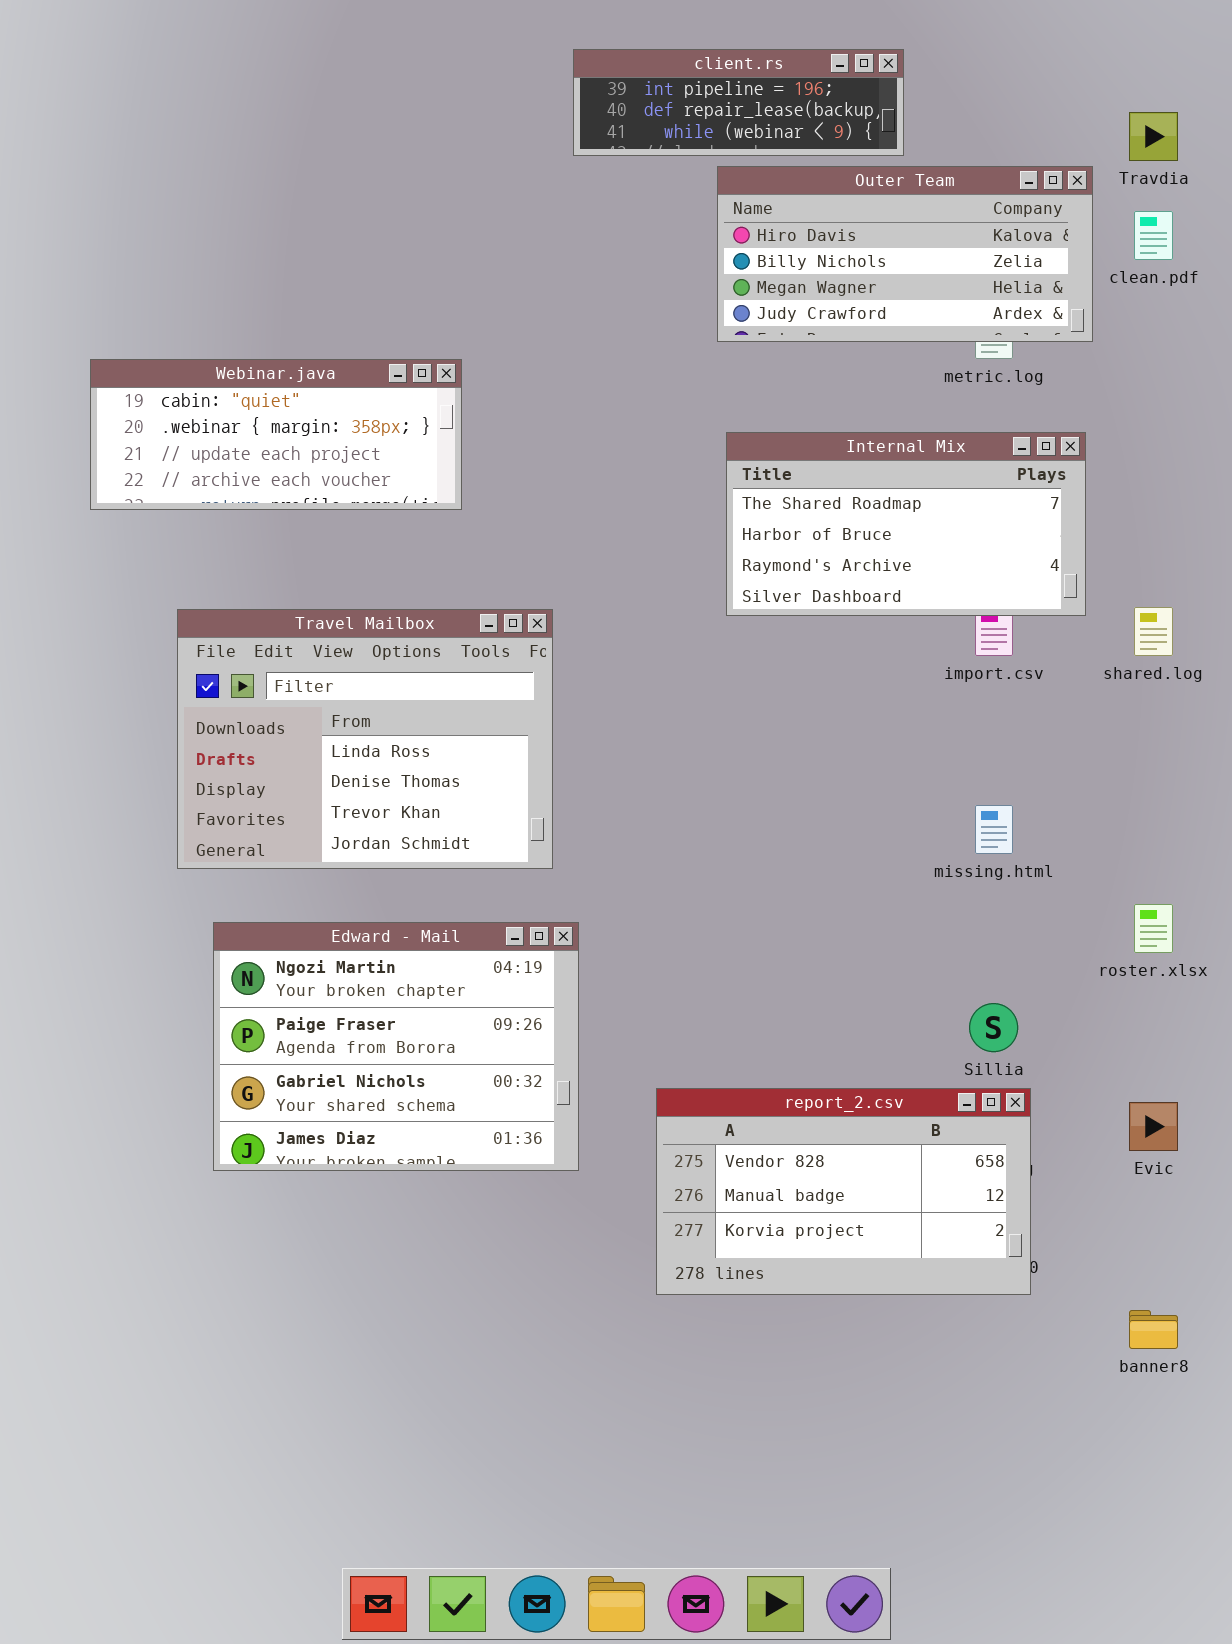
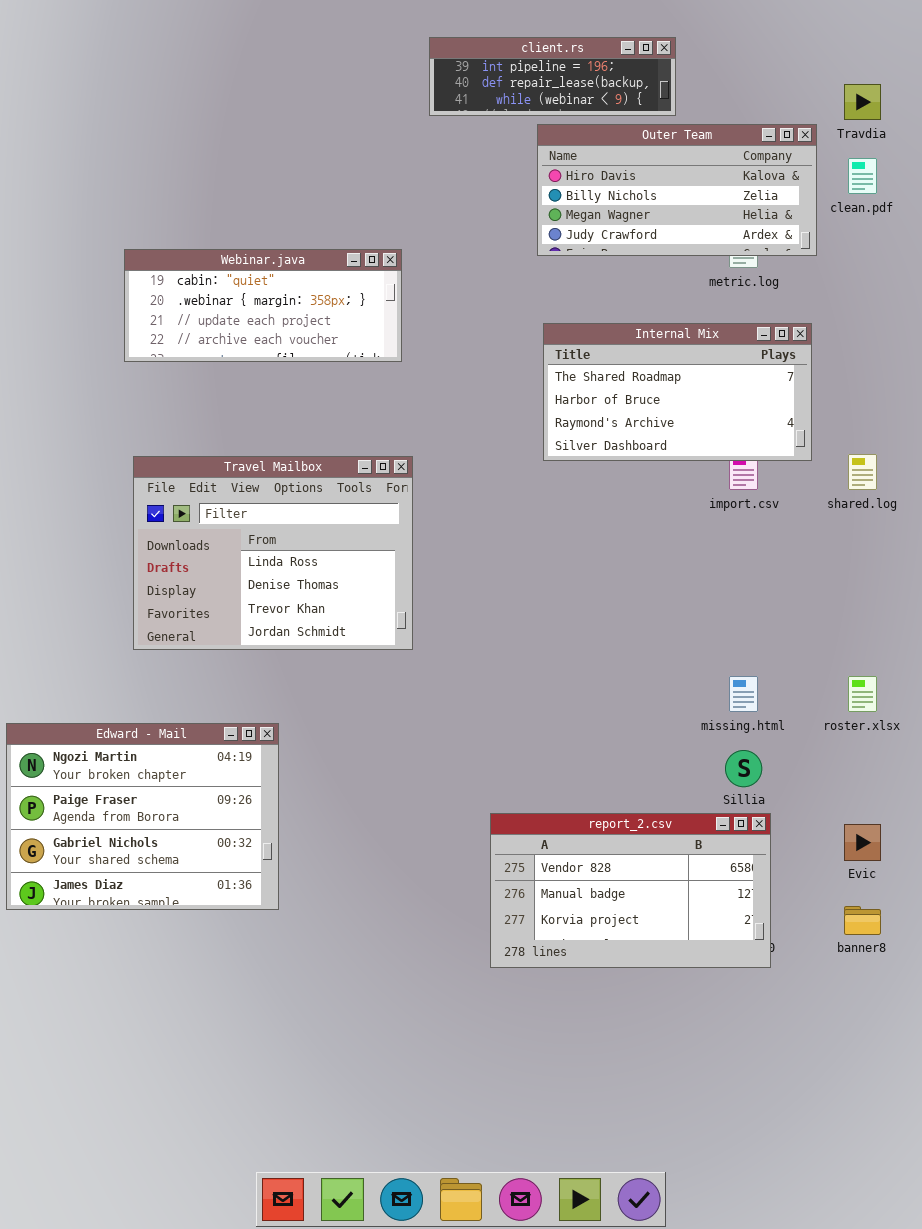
Webinar.java: [90,359,462,510] -> [124,249,402,362], moved
missing.html: [975,805,1013,854] -> [729,676,758,712], moved
Edward - Mail: [213,922,579,1171] -> [6,723,279,910], moved
banner8: [1129,1310,1178,1349] -> [844,906,881,935], moved

